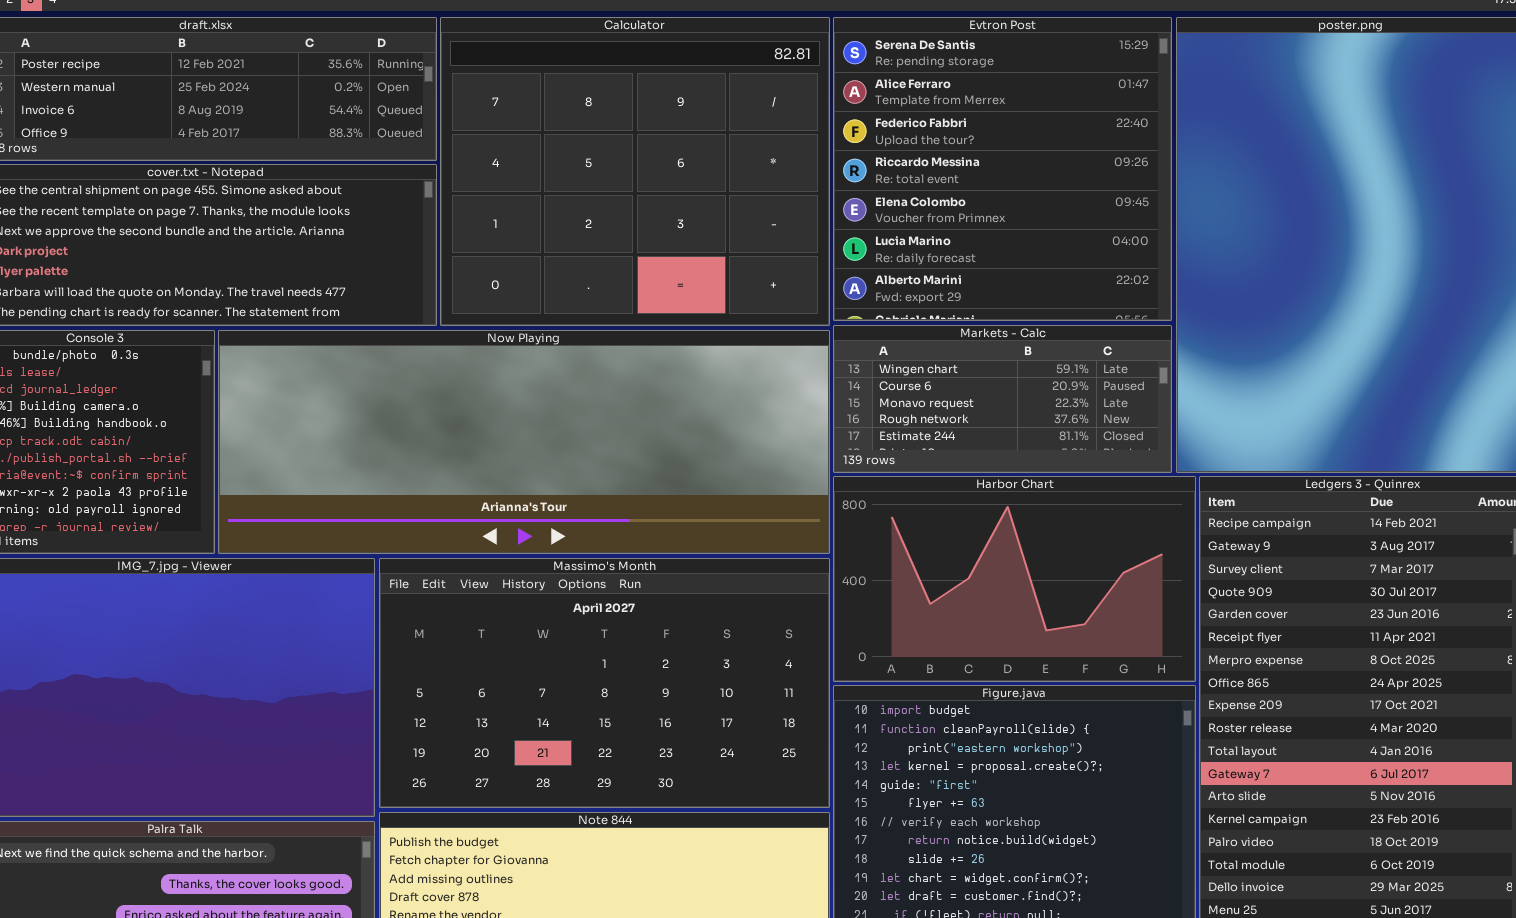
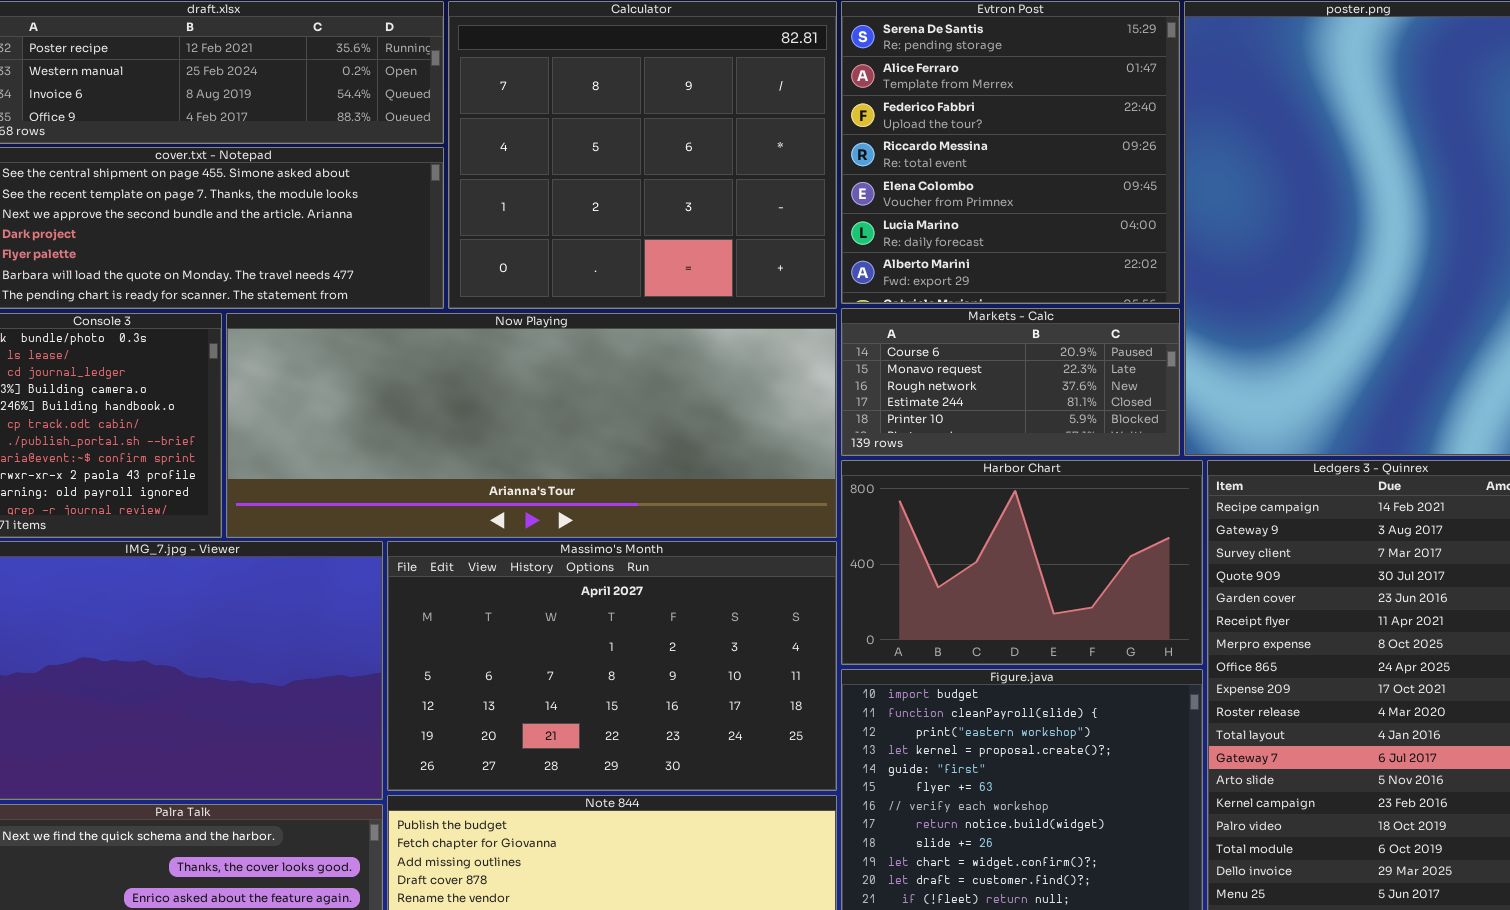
Markets - Calc: [833,325,1172,473] -> [841,308,1180,456], scrolled down 1 row

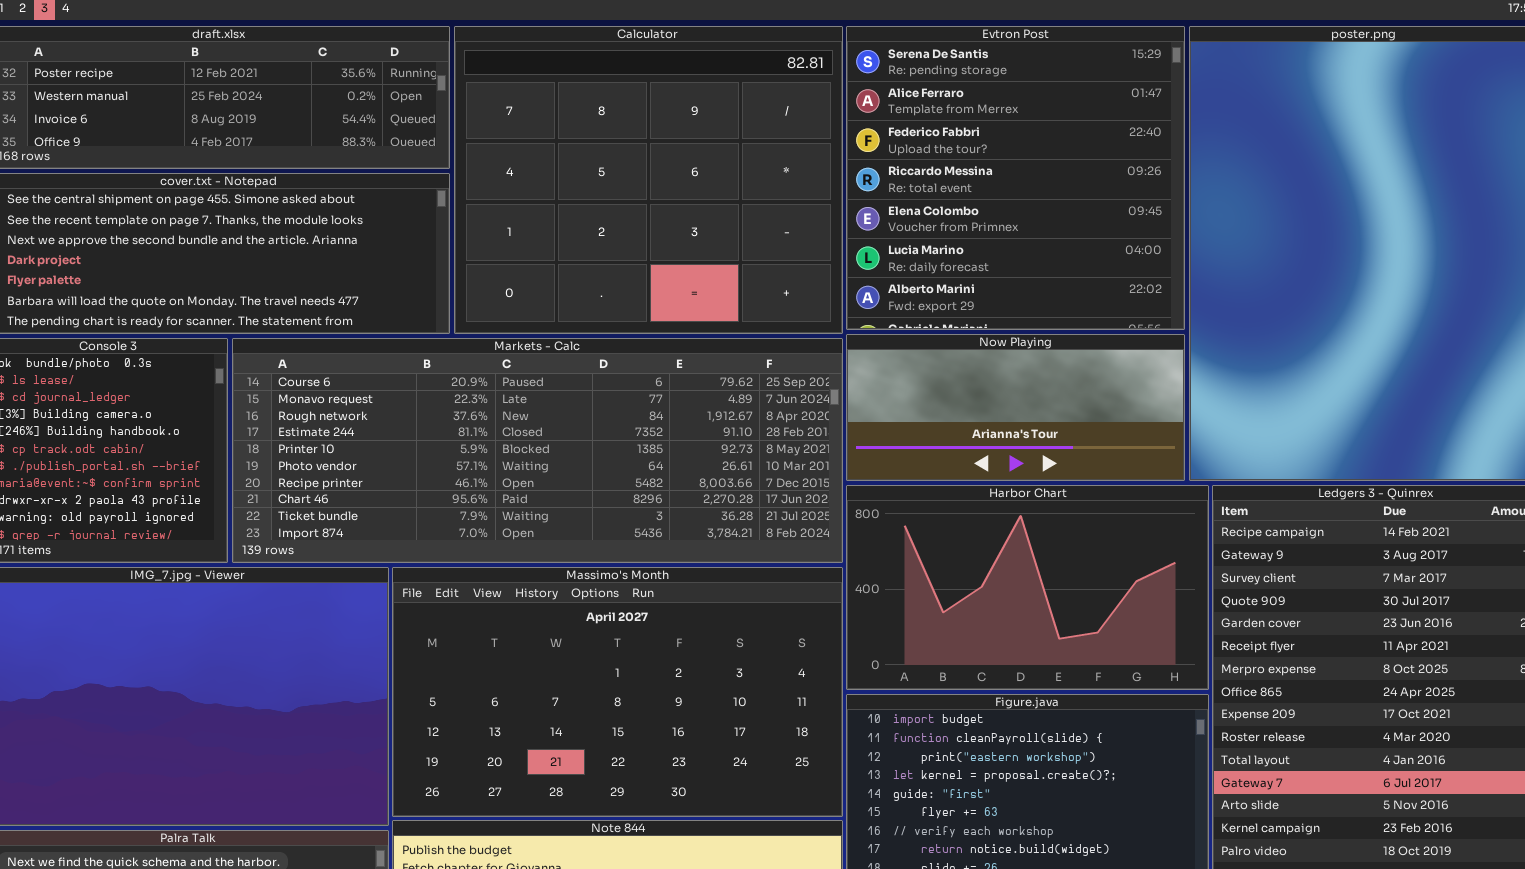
Markets - Calc: [841,308,1180,456] -> [232,338,843,563], moved, resized
Now Playing: [226,313,837,538] -> [846,334,1185,481], moved, resized

